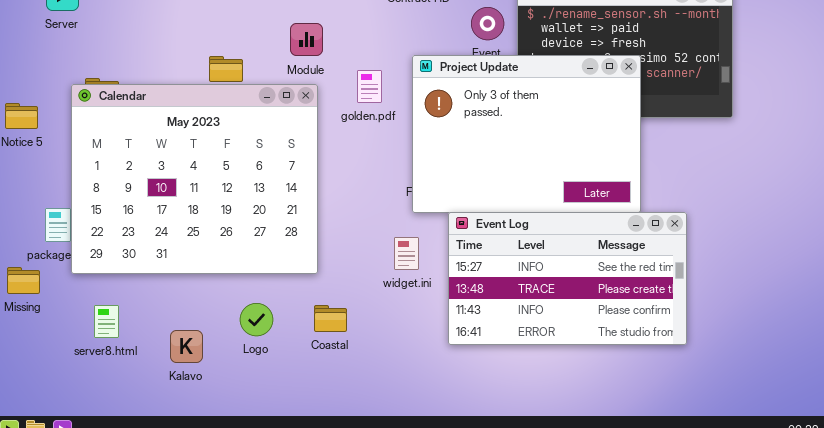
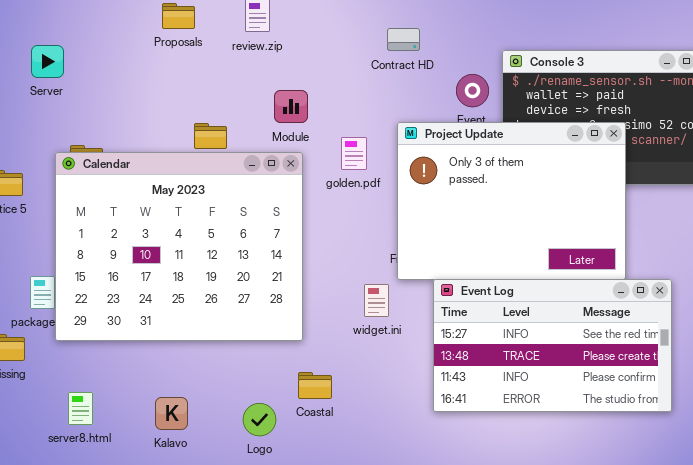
widget.ini: [394,237,419,270] -> [364,284,389,317], moved
Logo: [240,303,273,336] -> [243,403,276,436], moved
server8.html: [94,305,119,338] -> [68,392,93,425], moved

